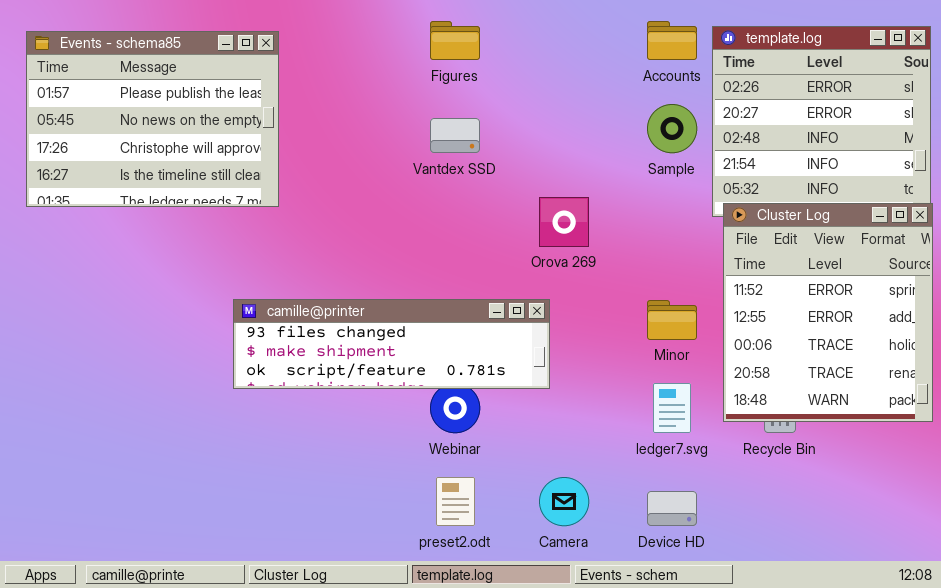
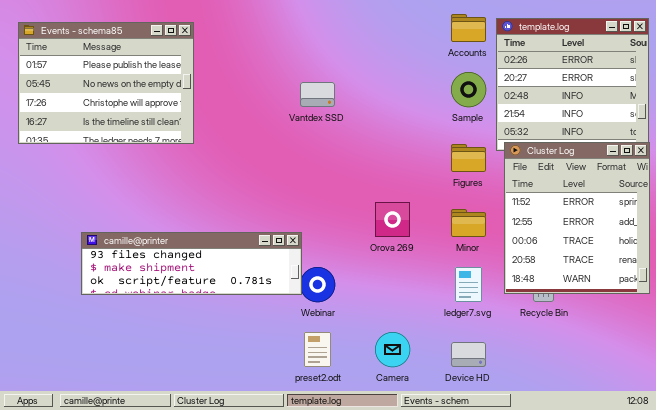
Figures: [430,21,480,60] -> [451,144,486,172], moved
Orova 269: [539,197,589,247] -> [375,202,410,237], moved
camille@printer: [233,299,550,389] -> [81,232,302,295], moved

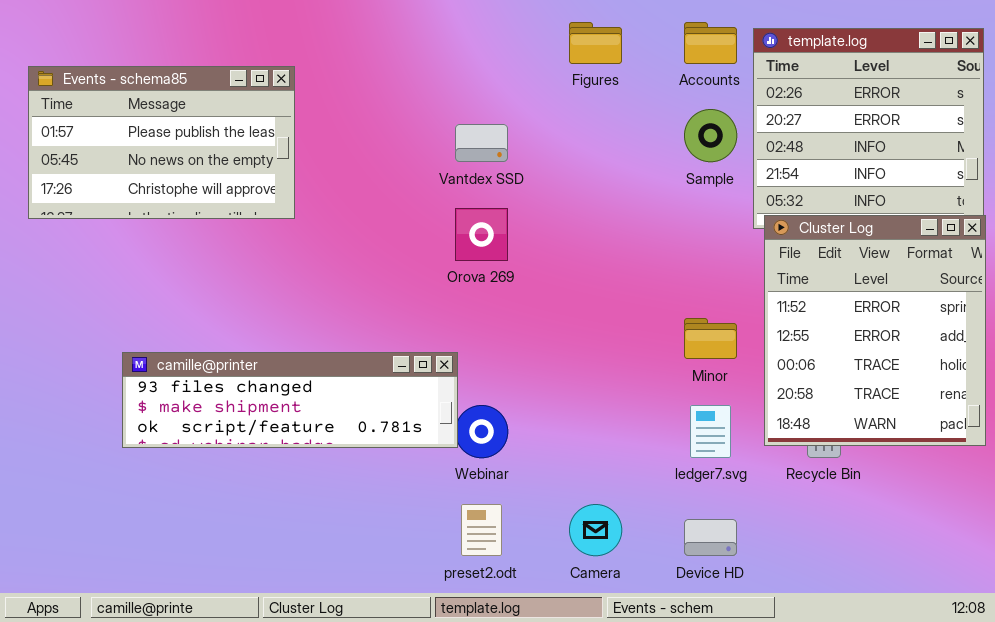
Events - schema85: [18,22,194,144] -> [28,66,295,219], resized
Figures: [451,144,486,172] -> [569,22,622,64], moved
Orova 269: [375,202,410,237] -> [455,208,508,261], moved

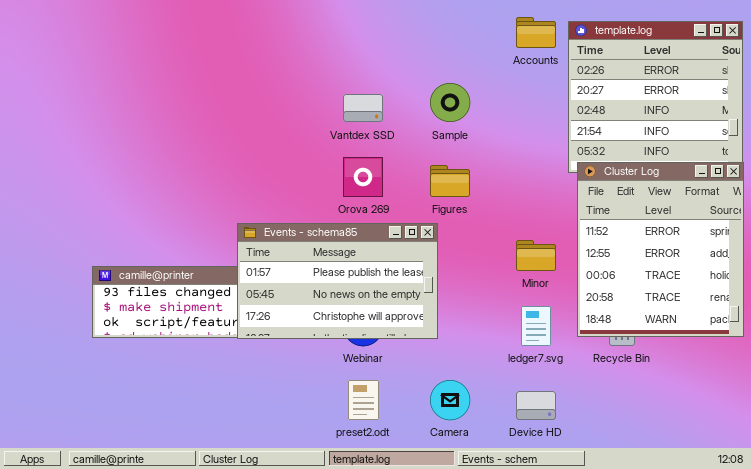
Figures: [569,22,622,64] -> [430,165,470,197], moved
Events - schema85: [28,66,295,219] -> [237,223,438,339], moved
Sample: [684,109,737,162] -> [430,83,470,122], moved

